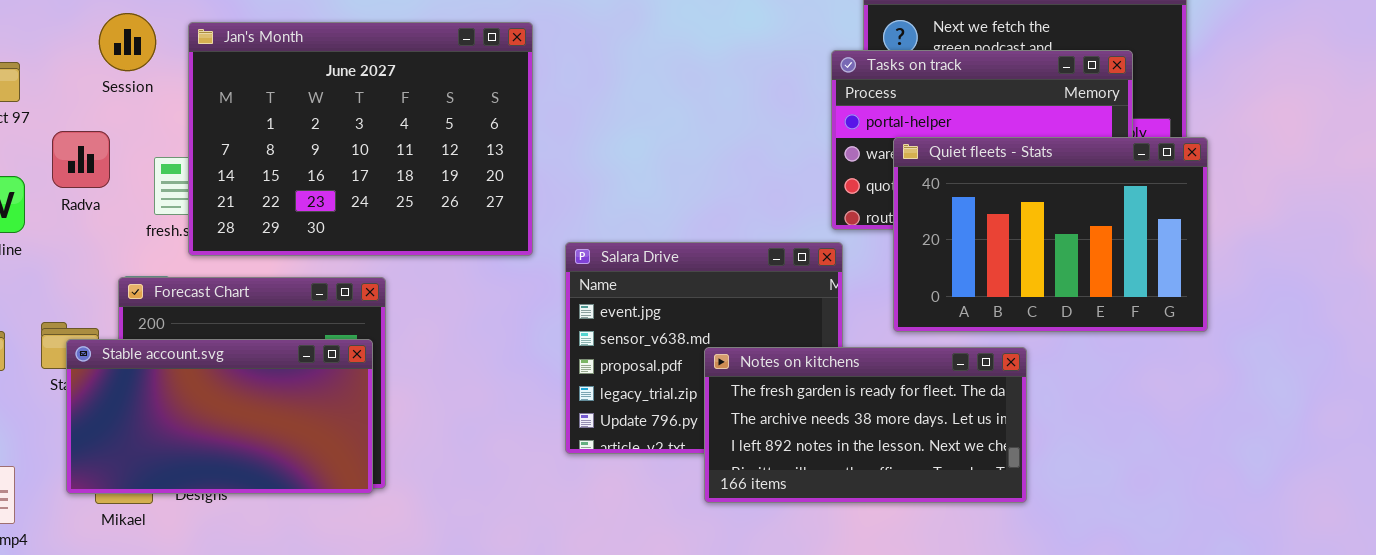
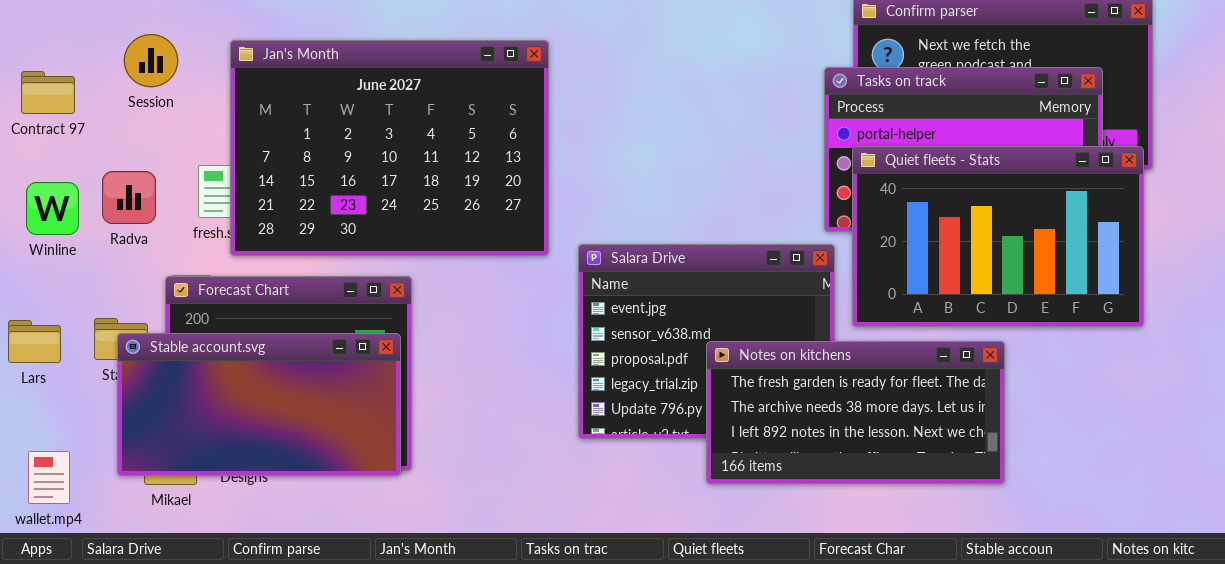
Session: [99,13,156,71] -> [124,34,178,87], moved
Radva: [52,131,110,188] -> [102,171,156,224], moved
Quiet fleets - Stats: [893,137,1208,332] -> [852,146,1144,327], moved

